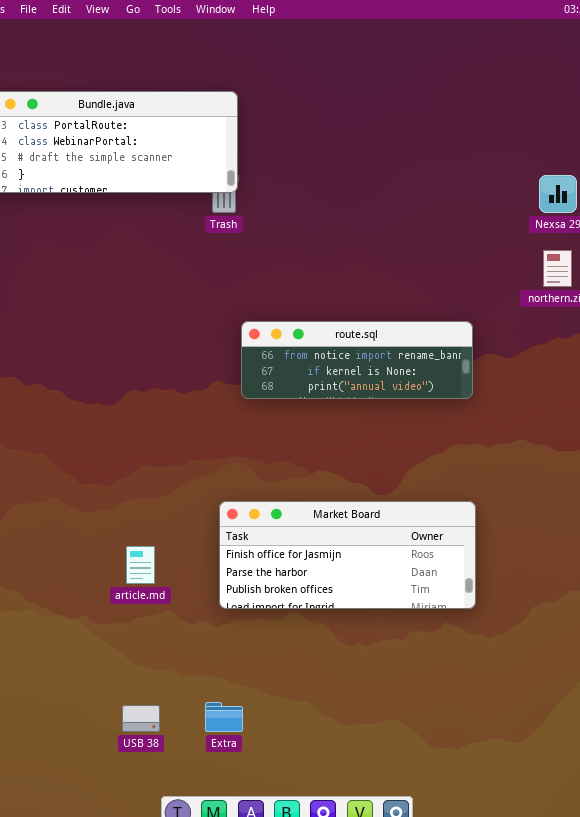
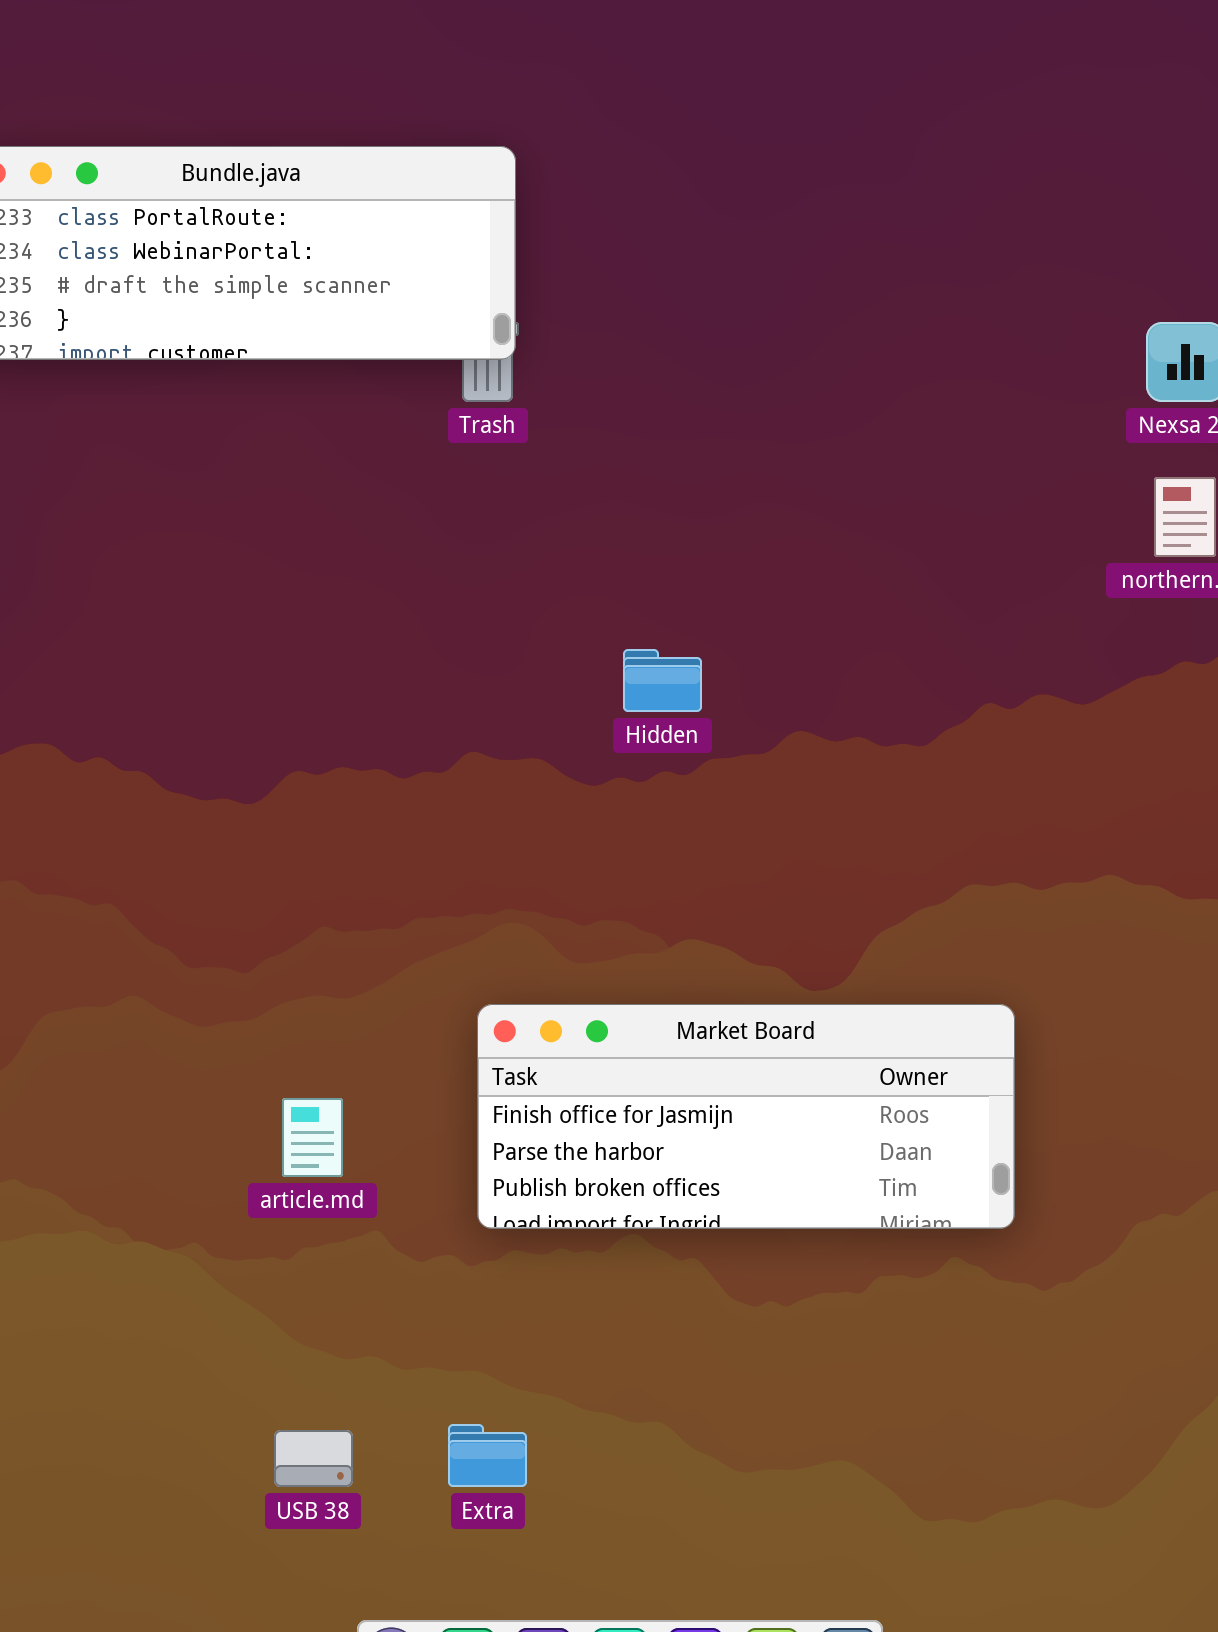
route.sql: [241,321,473,399] -> none, closed

